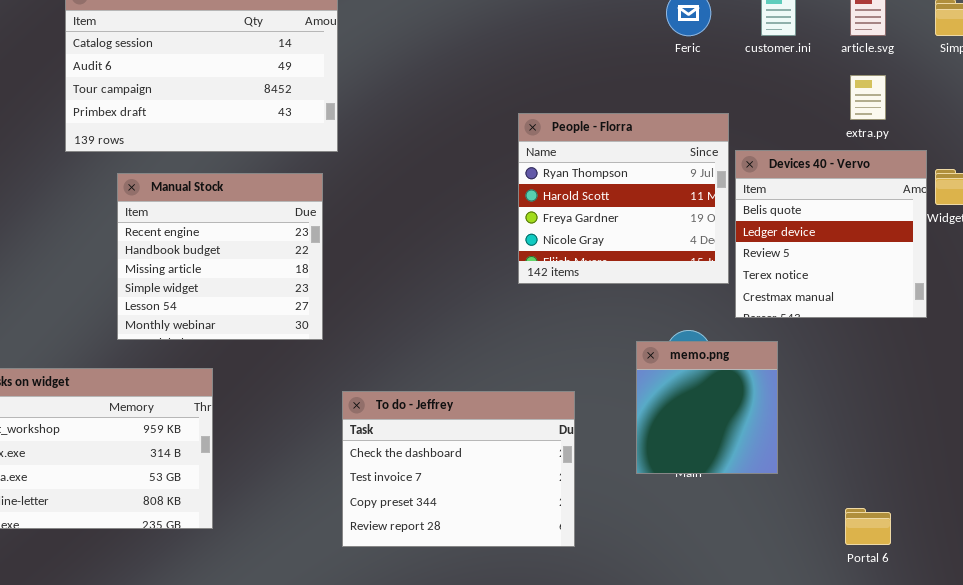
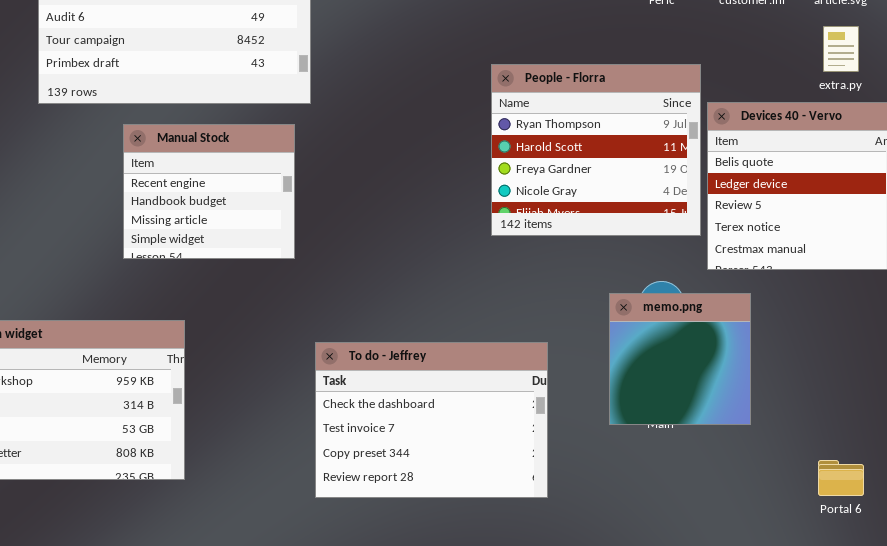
Manual Stock: [117,173,323,340] -> [123,124,295,259], resized

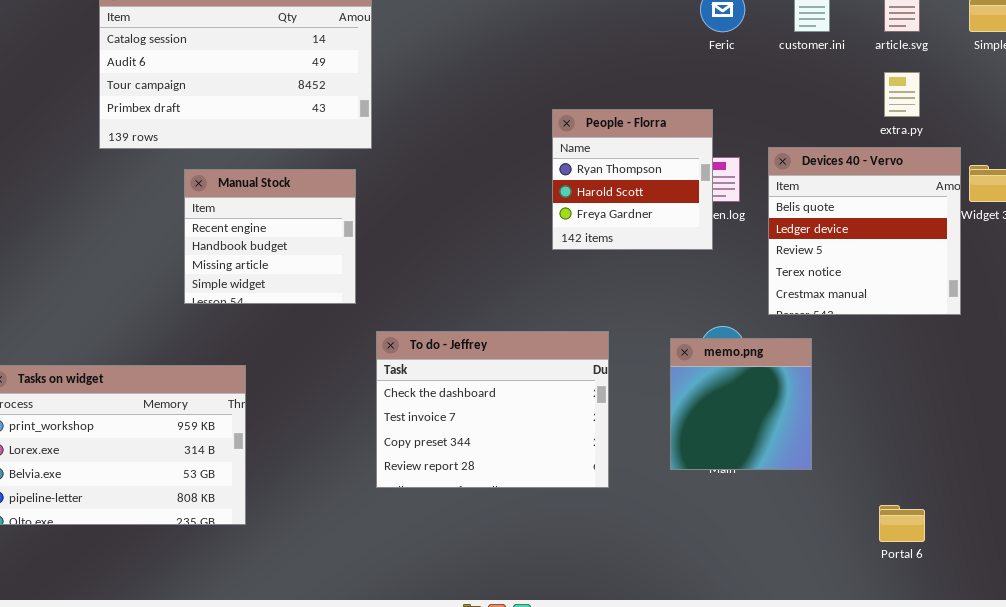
People - Florra: [491,64,701,236] -> [552,109,713,250], resized
To do - Jeffrey: [315,342,548,498] -> [376,331,609,488], moved

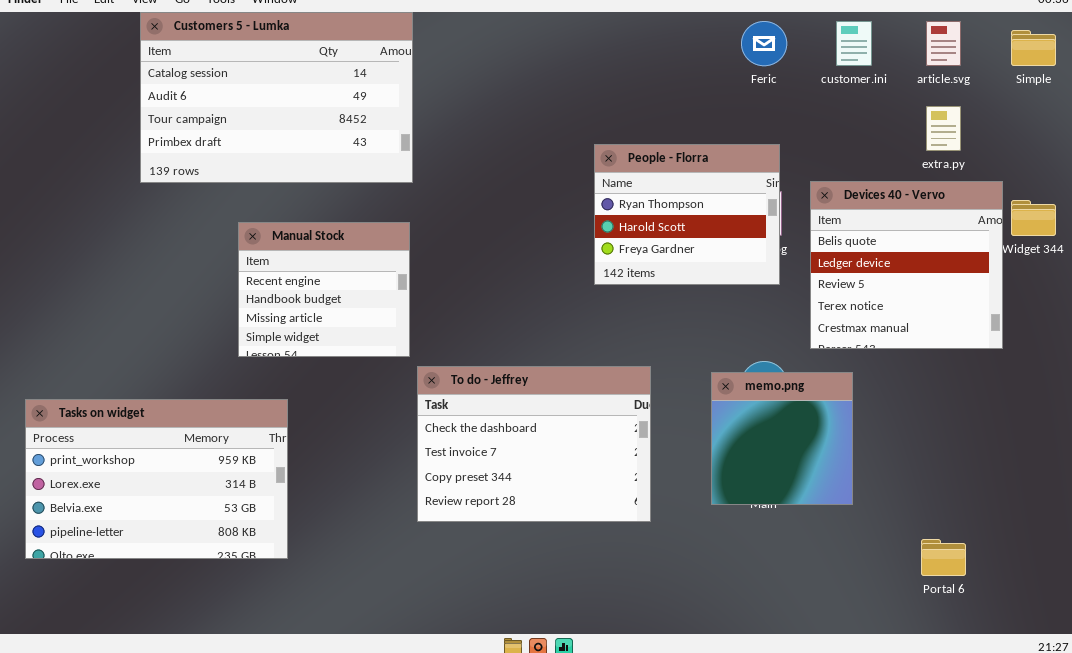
People - Florra: [552,109,713,250] -> [594,144,780,285], resized
Manual Stock: [184,169,356,304] -> [238,222,410,357], moved

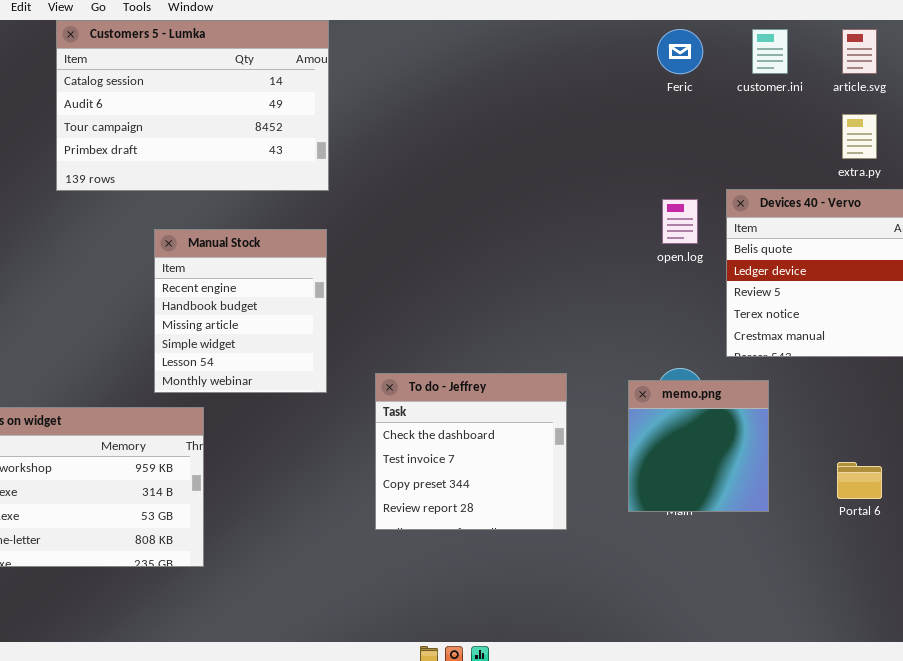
People - Florra: [594,144,780,285] -> none, closed
Manual Stock: [238,222,410,357] -> [154,229,327,393], resized
To do - Jeffrey: [417,366,651,522] -> [375,373,567,530], resized
Portal 6: [921,539,966,576] -> [837,462,882,499], moved

